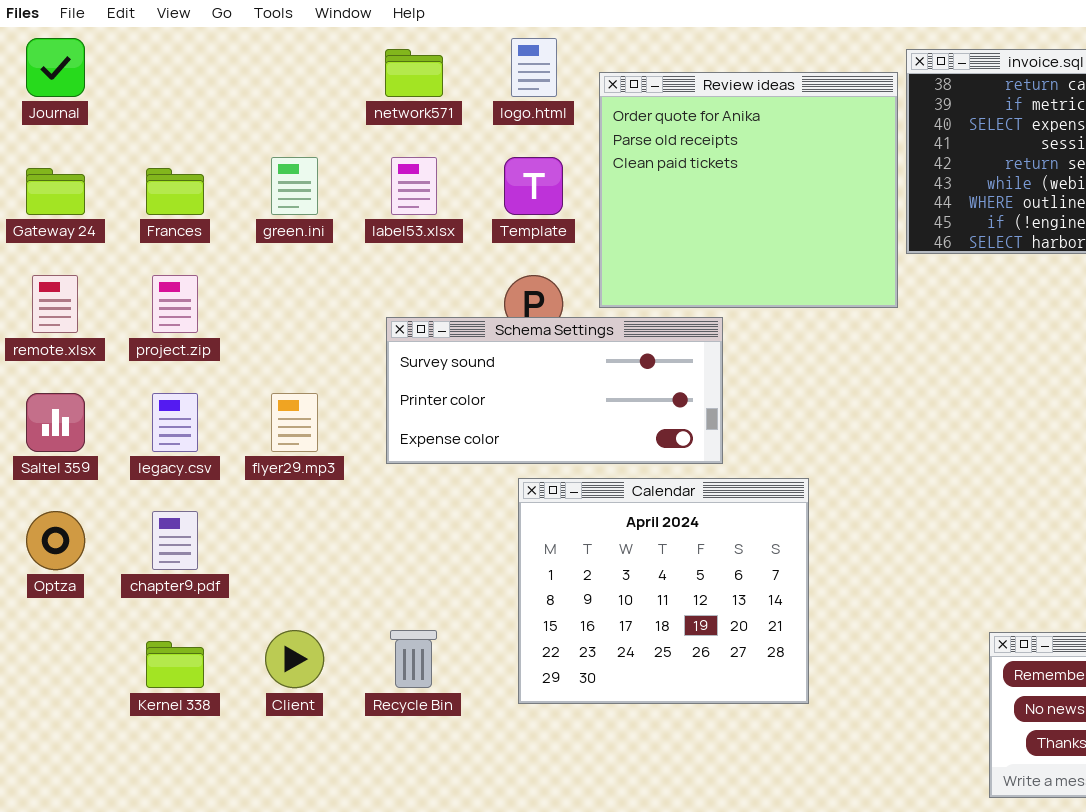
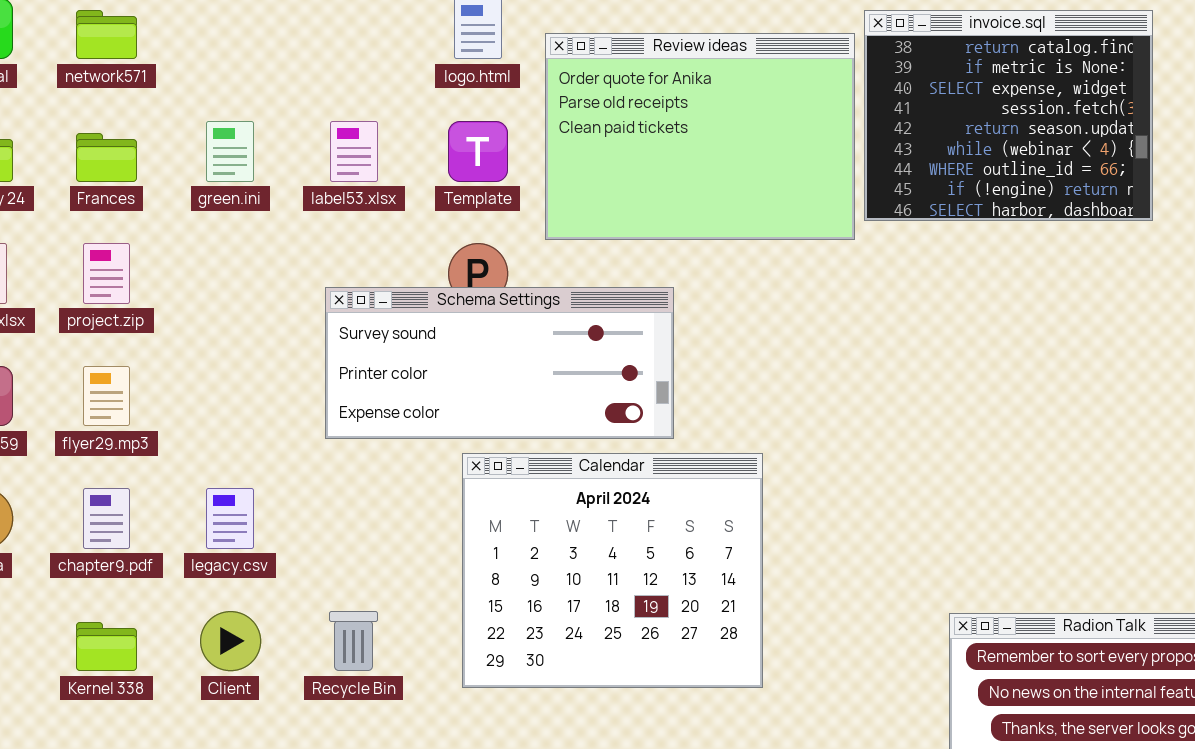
network571: [385,49,443,97] -> [76,10,137,59], moved
Review ideas: [599,72,898,308] -> [545,33,855,240], resized
legacy.csv: [152,393,198,452] -> [206,488,254,549], moved
flyer29.mp3: [271,393,318,452] -> [83,366,130,426], moved

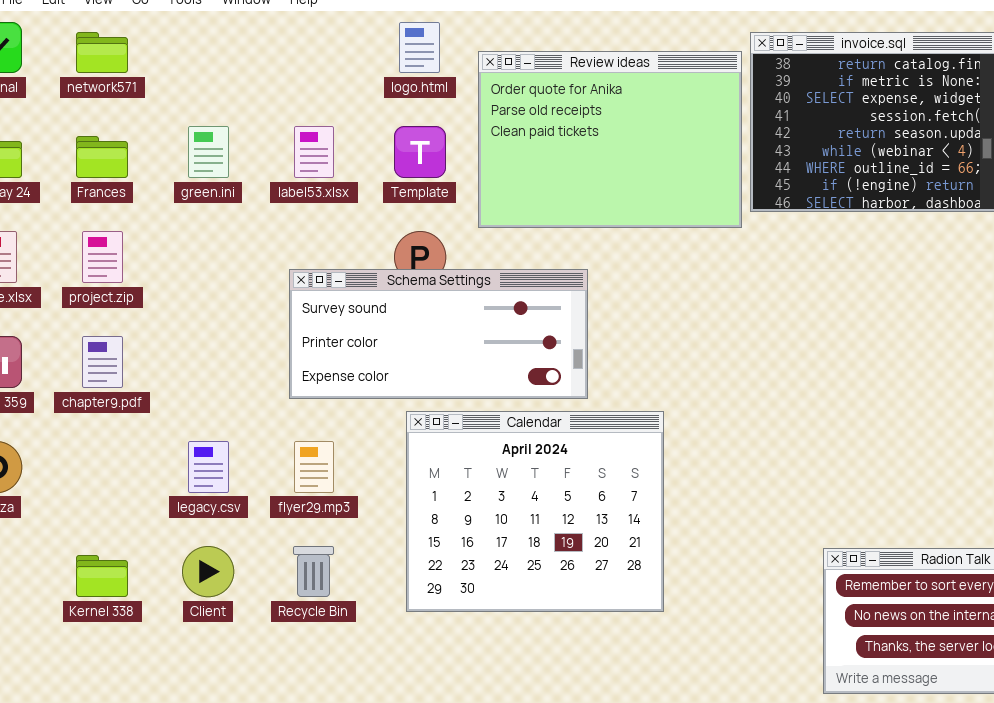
flyer29.mp3: [83,366,130,426] -> [294,441,334,493], moved
chapter9.pdf: [83,488,130,549] -> [82,336,123,388], moved

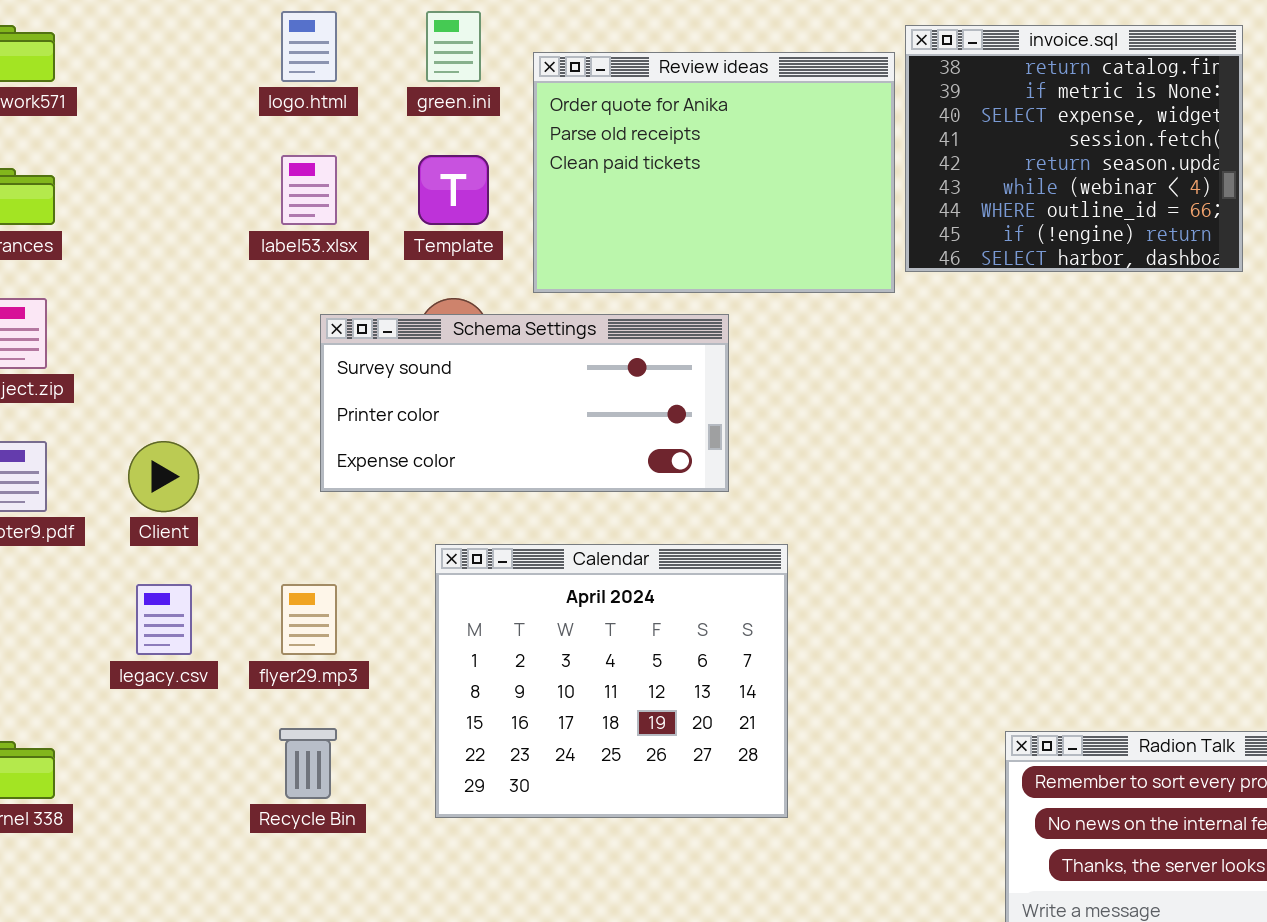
logo.html: [399,22,440,73] -> [281,11,337,82], moved
green.ini: [188,126,229,178] -> [426,11,481,82], moved
Schema Settings: [289,269,588,399] -> [320,314,729,492], moved
Client: [182,546,234,597] -> [128,441,199,512], moved

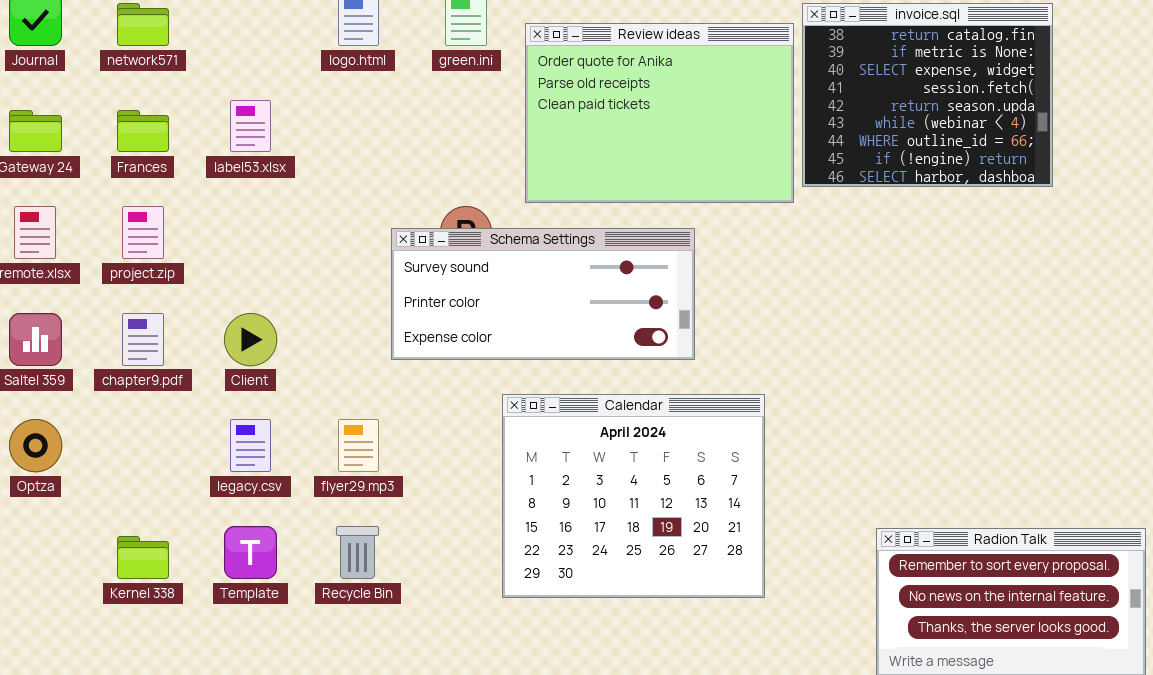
label53.xlsx: [281,155,337,225] -> [230,100,271,152], moved
Template: [418,155,489,225] -> [224,526,277,579], moved
Schema Settings: [320,314,729,492] -> [391,228,695,360], moved
Calendar: [435,544,788,818] -> [502,394,765,598], moved

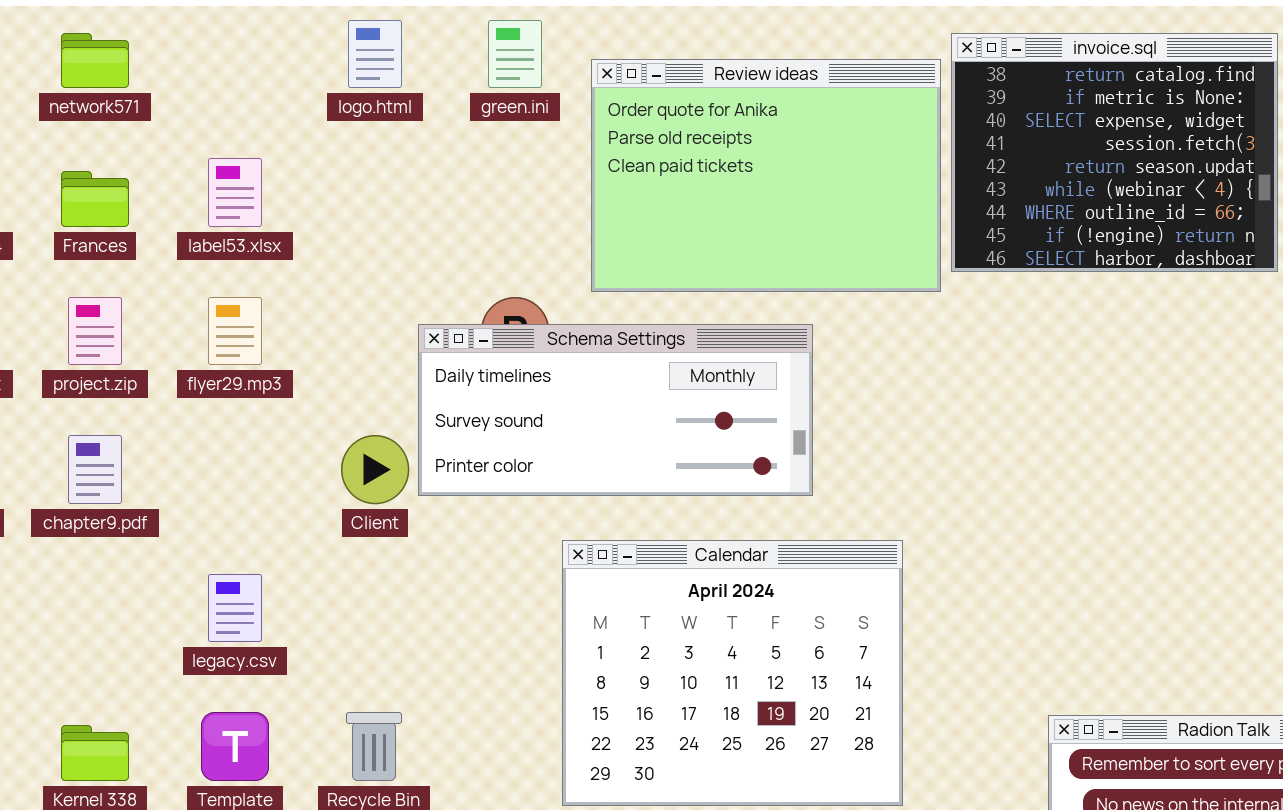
Schema Settings: [391,228,695,360] -> [418,324,813,496], scrolled up 1 row
Client: [224,313,277,366] -> [341,435,409,504], moved
flyer29.mp3: [338,419,379,472] -> [208,297,262,365], moved

